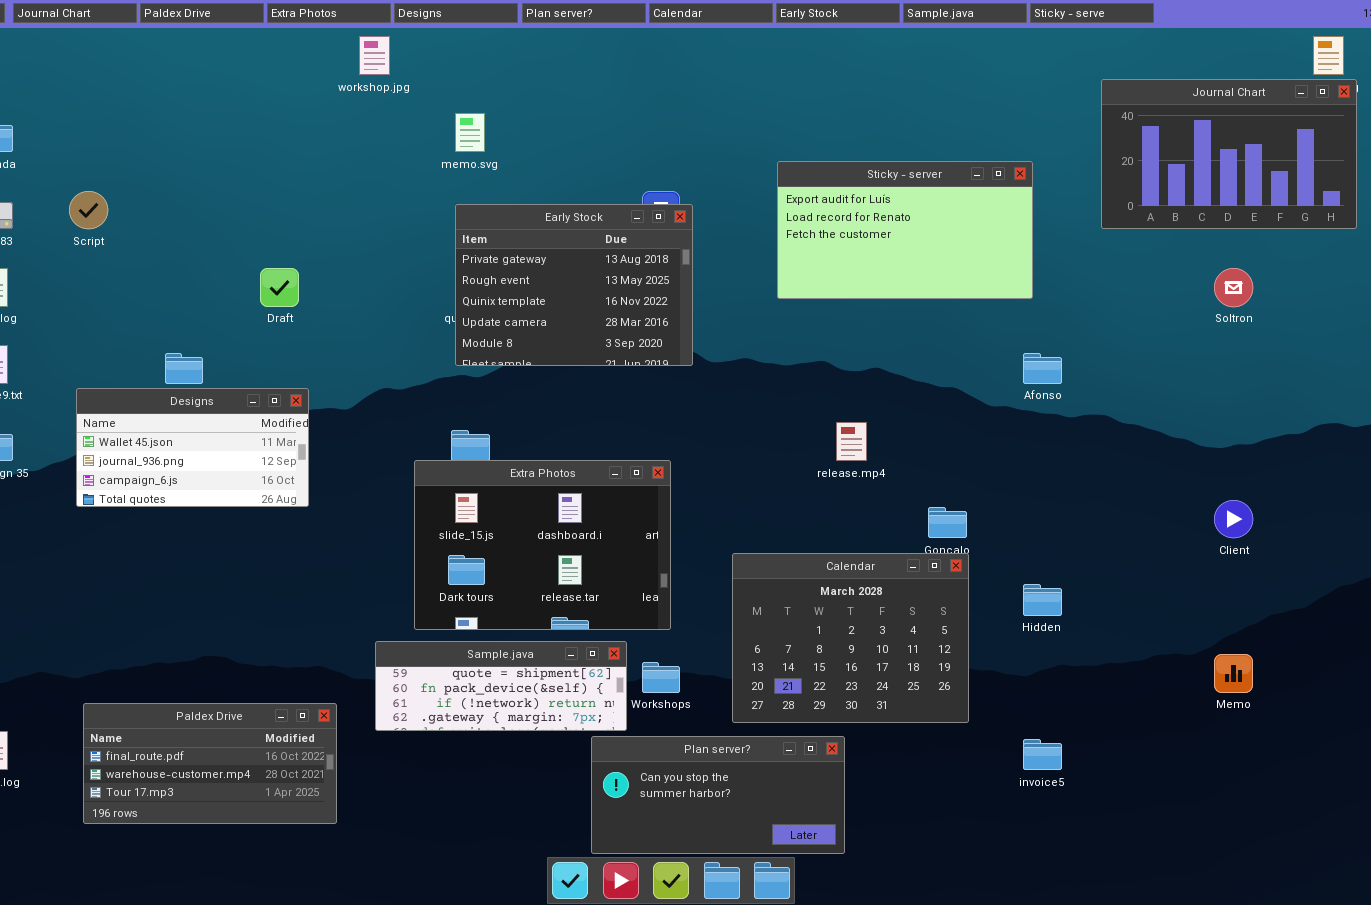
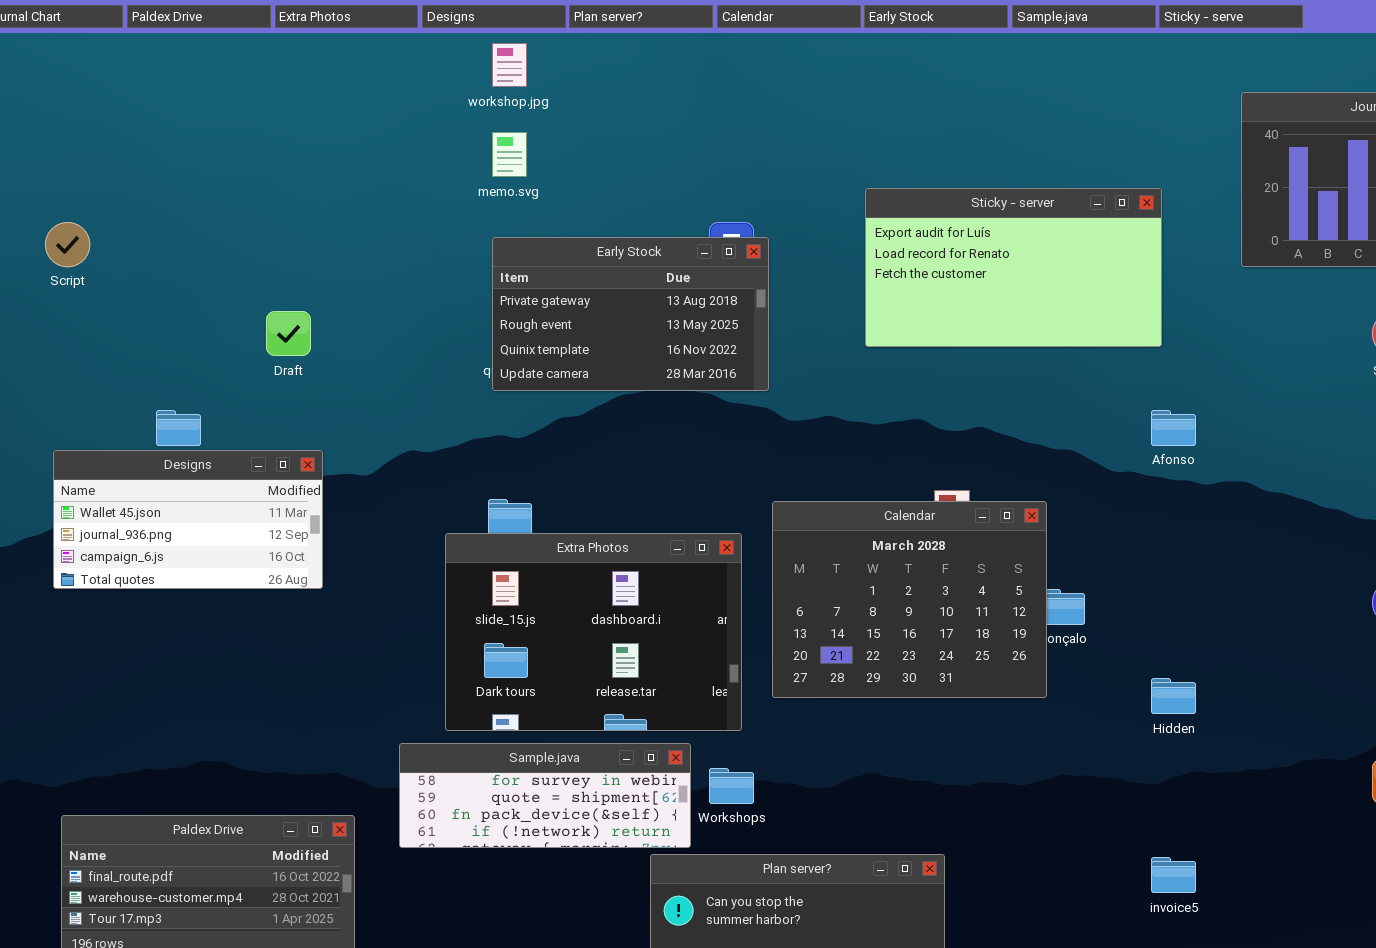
workshop.jpg: [359,36,390,75] -> [492,43,527,87], moved
Early Stock: [455,204,693,366] -> [492,237,769,391], resized
Calendar: [732,553,969,723] -> [772,501,1047,698], moved
Sample.java: [375,641,627,731] -> [399,743,691,848], scrolled up 1 row

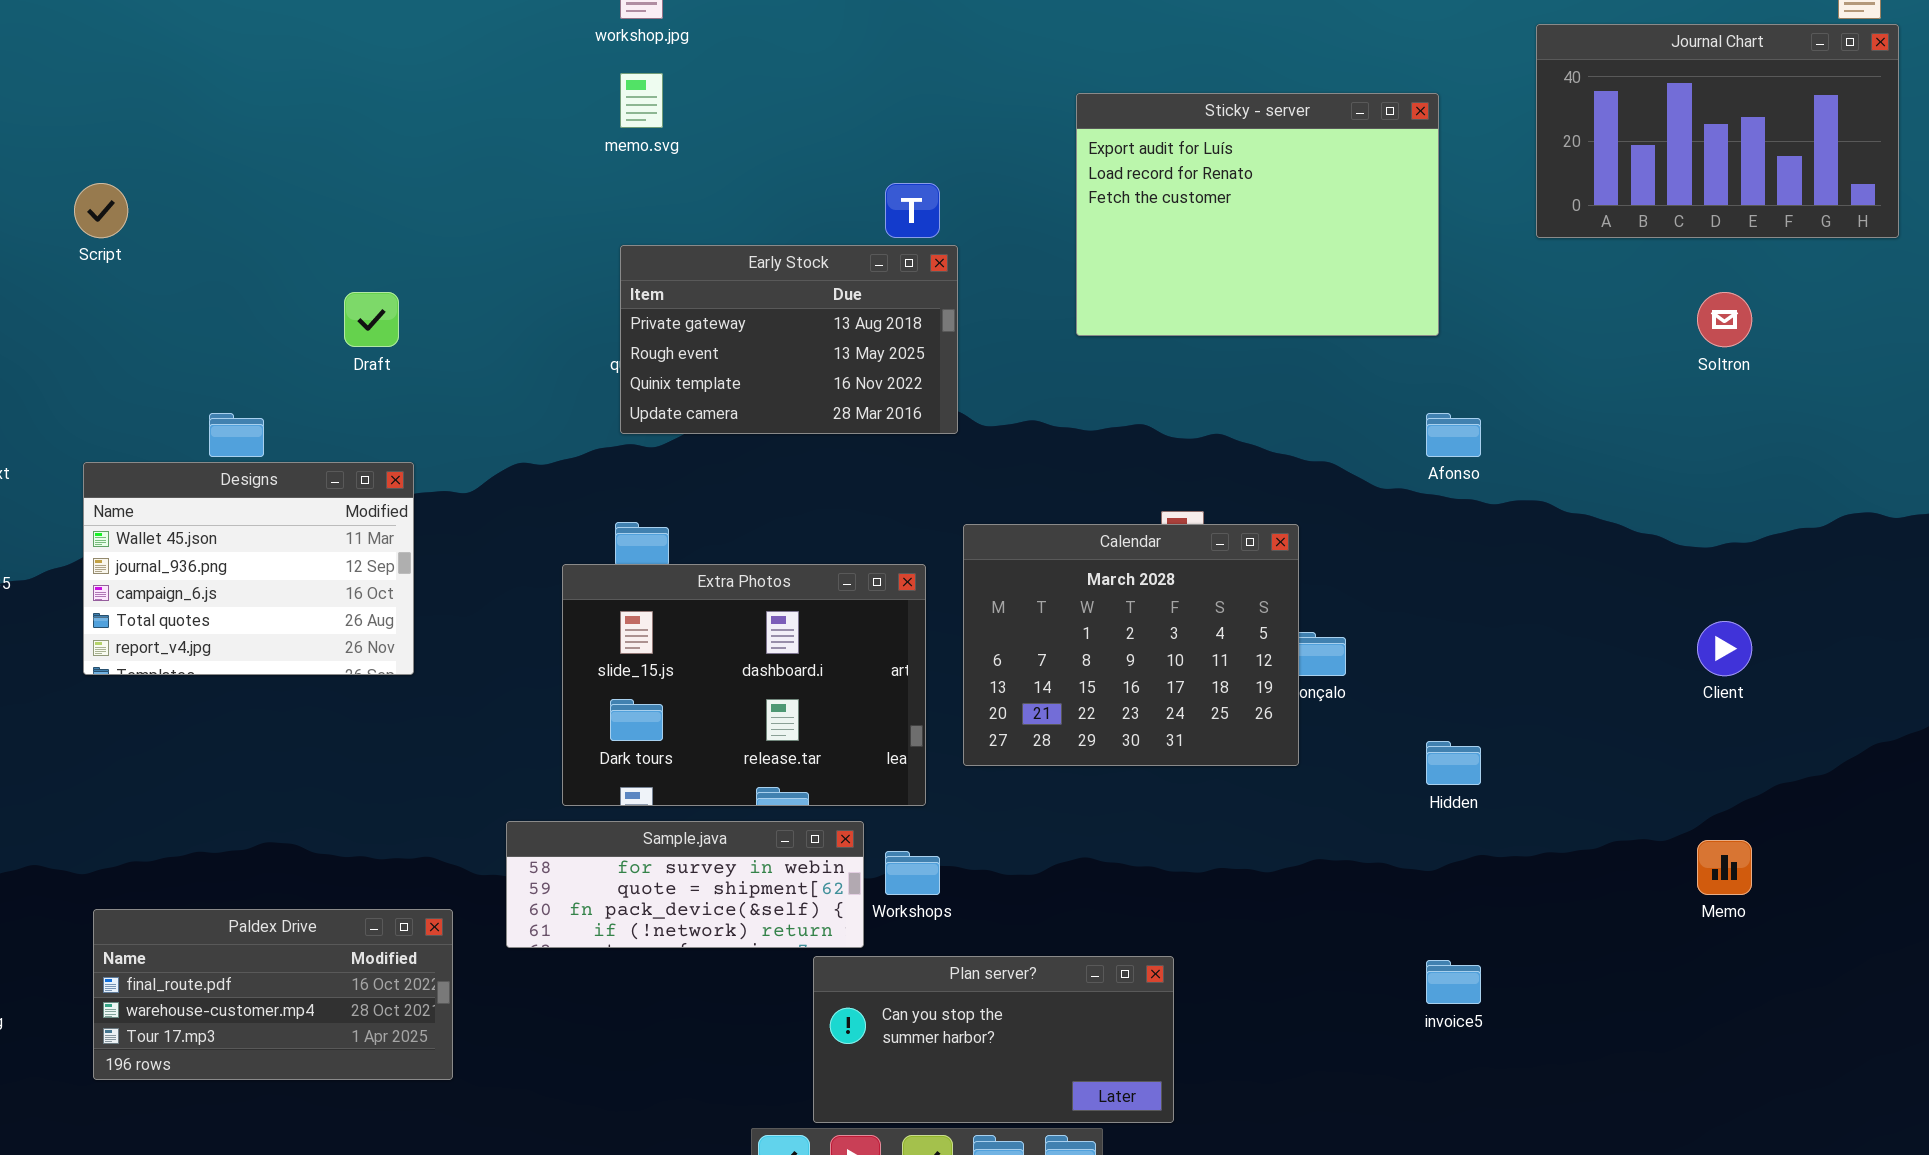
Sticky - server: [865,188,1162,347] -> [1076,93,1439,336], resized
Early Stock: [492,237,769,391] -> [620,245,958,434], moved
Designs: [53,450,323,589] -> [83,462,414,675], resized

